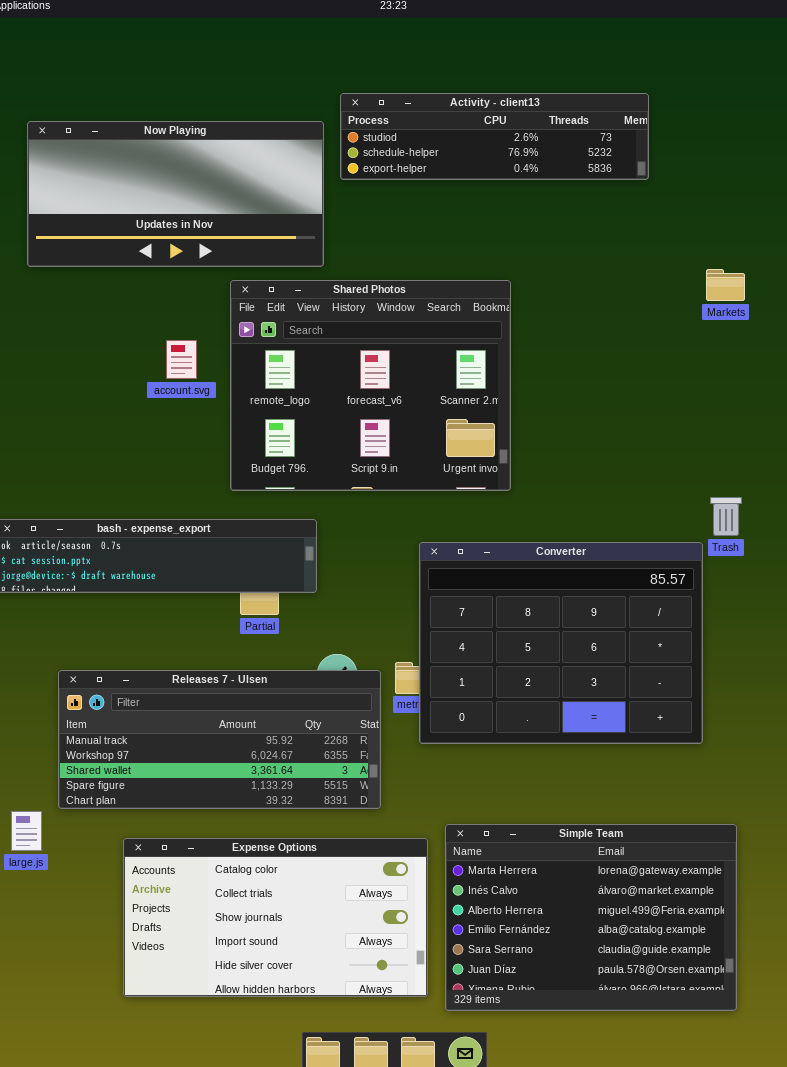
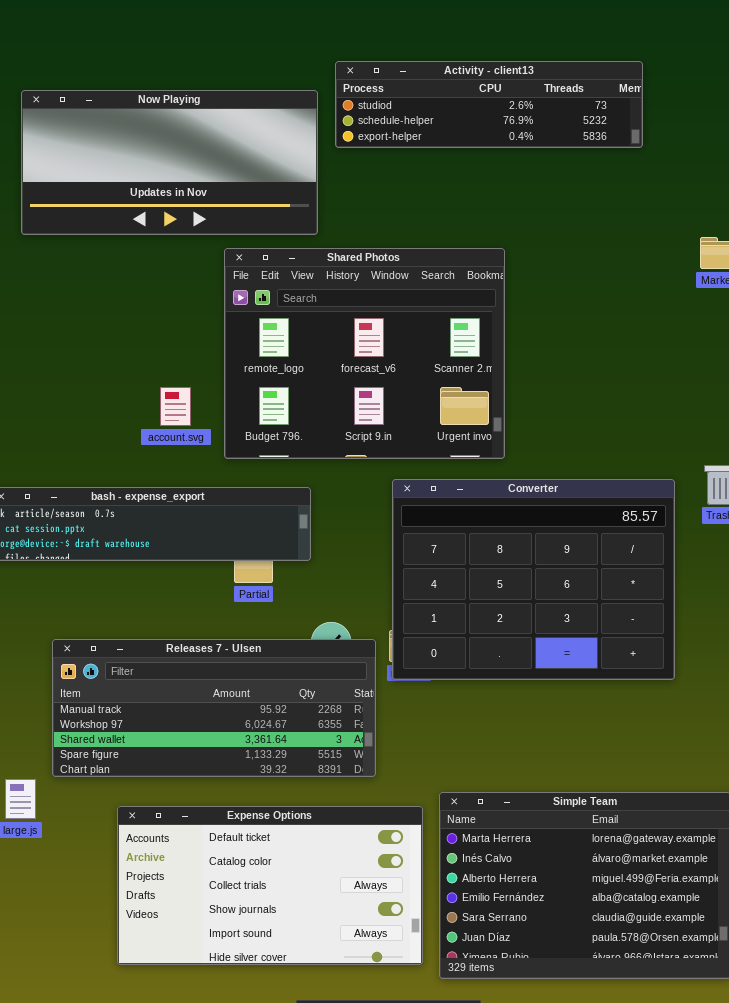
account.svg: [166,340,197,379] -> [160,387,191,426], moved
Converter: [419,542,703,744] -> [392,479,675,680], moved
Expense Options: [123,838,428,997] -> [117,806,423,965], scrolled up 1 row

